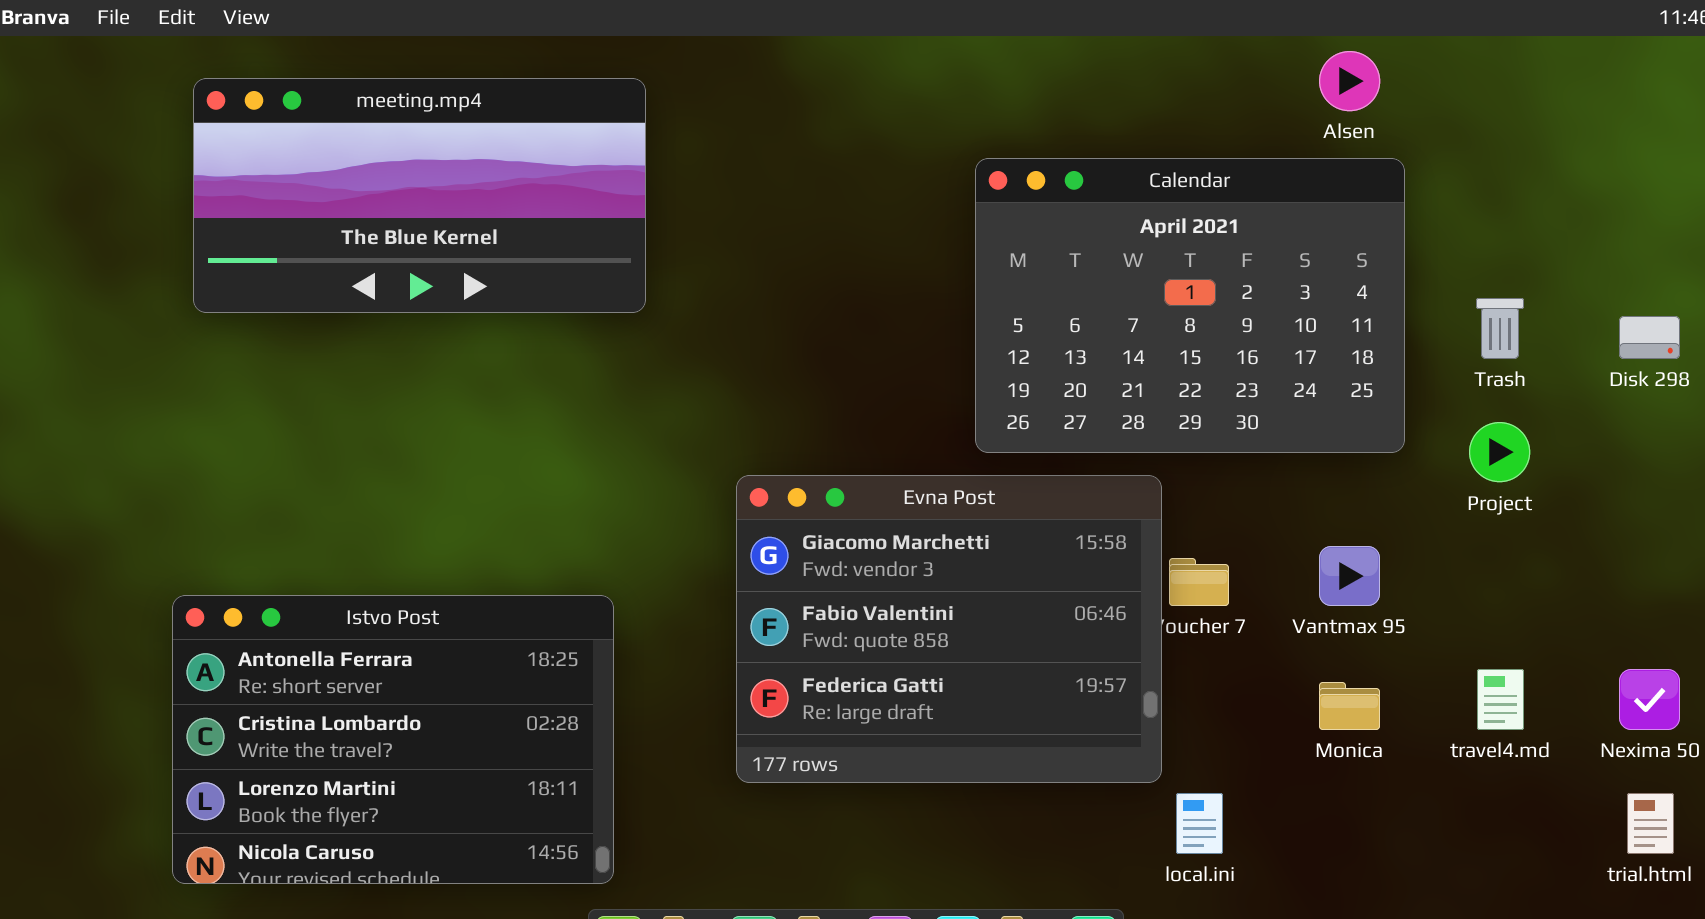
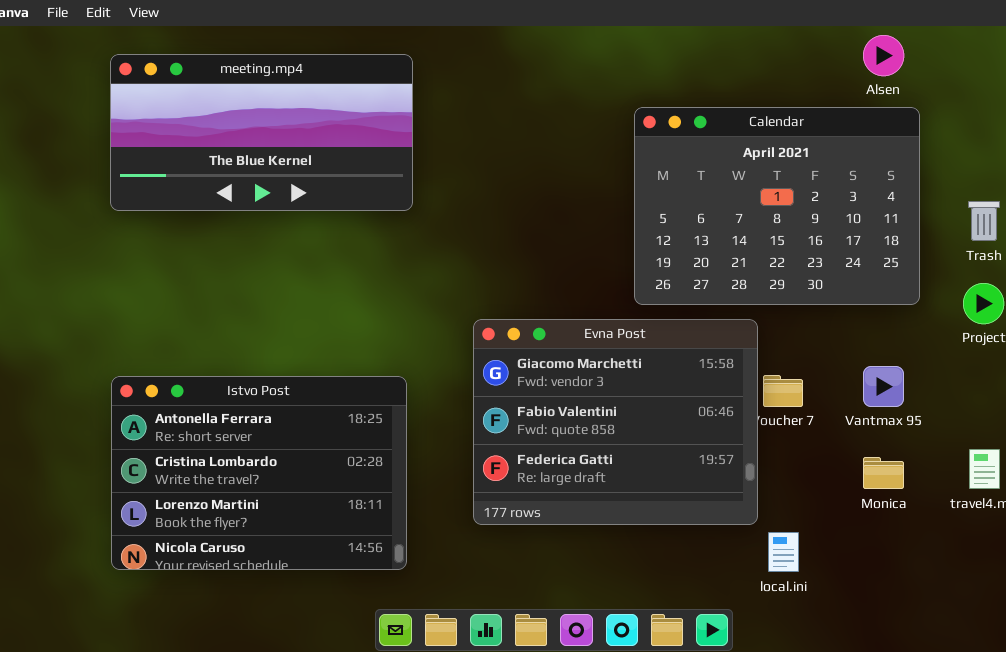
Istvo Post: [172,595,614,884] -> [111,376,407,570], moved

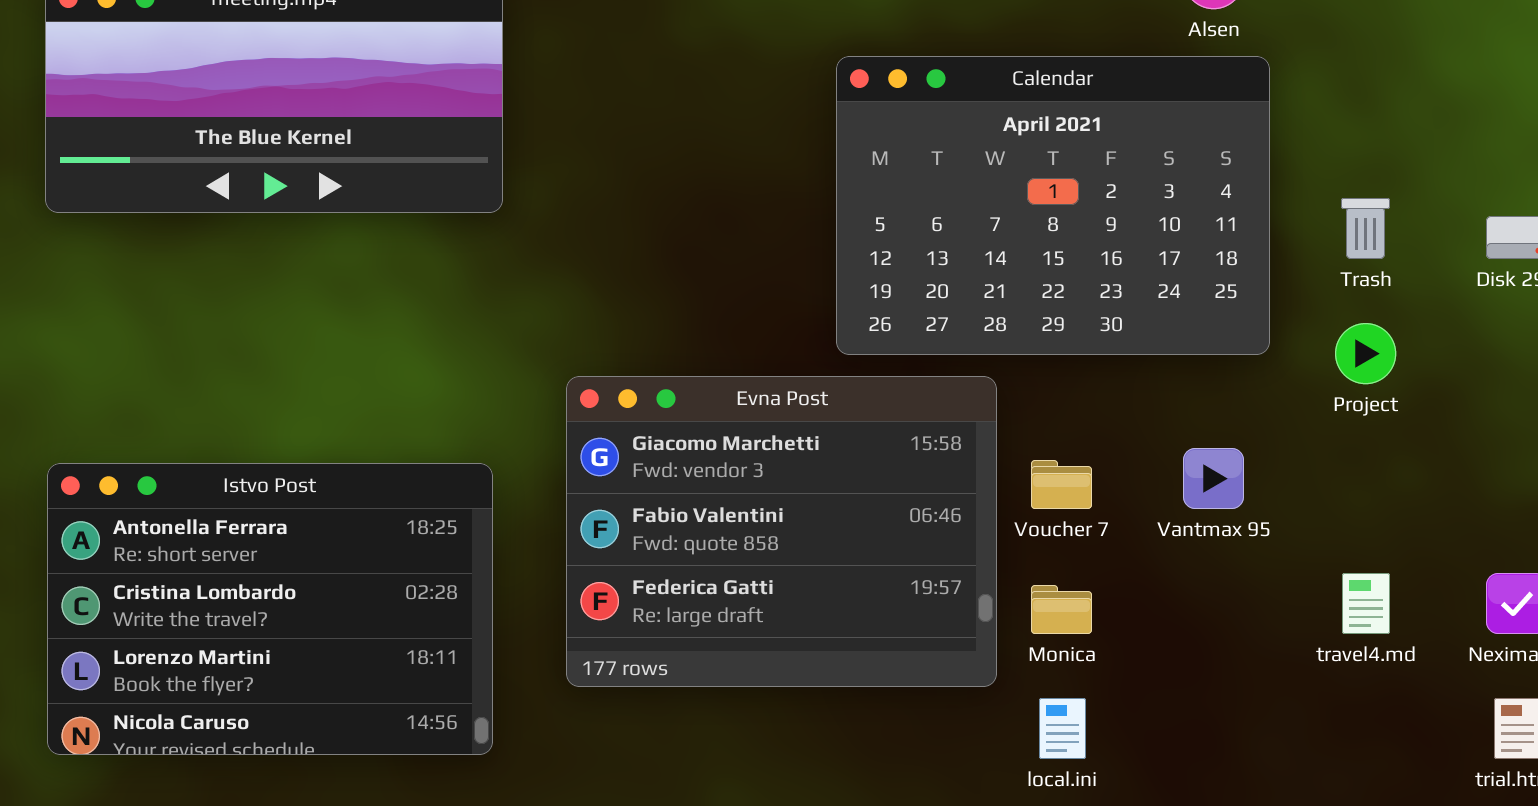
Evna Post: [473,319,758,525] -> [566,376,997,687], moved
Monica: [863,457,904,489] -> [1031,585,1092,634], moved

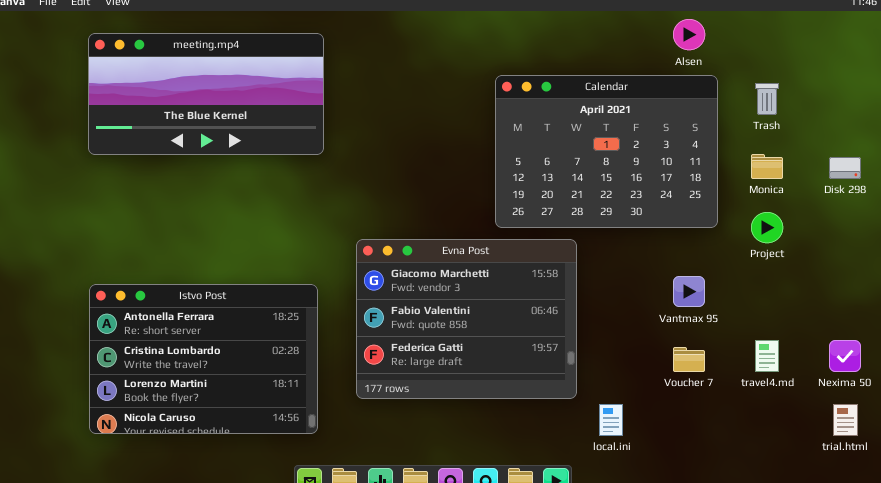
Trash: [1341,198,1390,259] -> [755,83,779,115], moved
Voucher 7: [1031,460,1092,509] -> [673,347,705,372], moved
Monica: [1031,585,1092,634] -> [751,154,783,179], moved

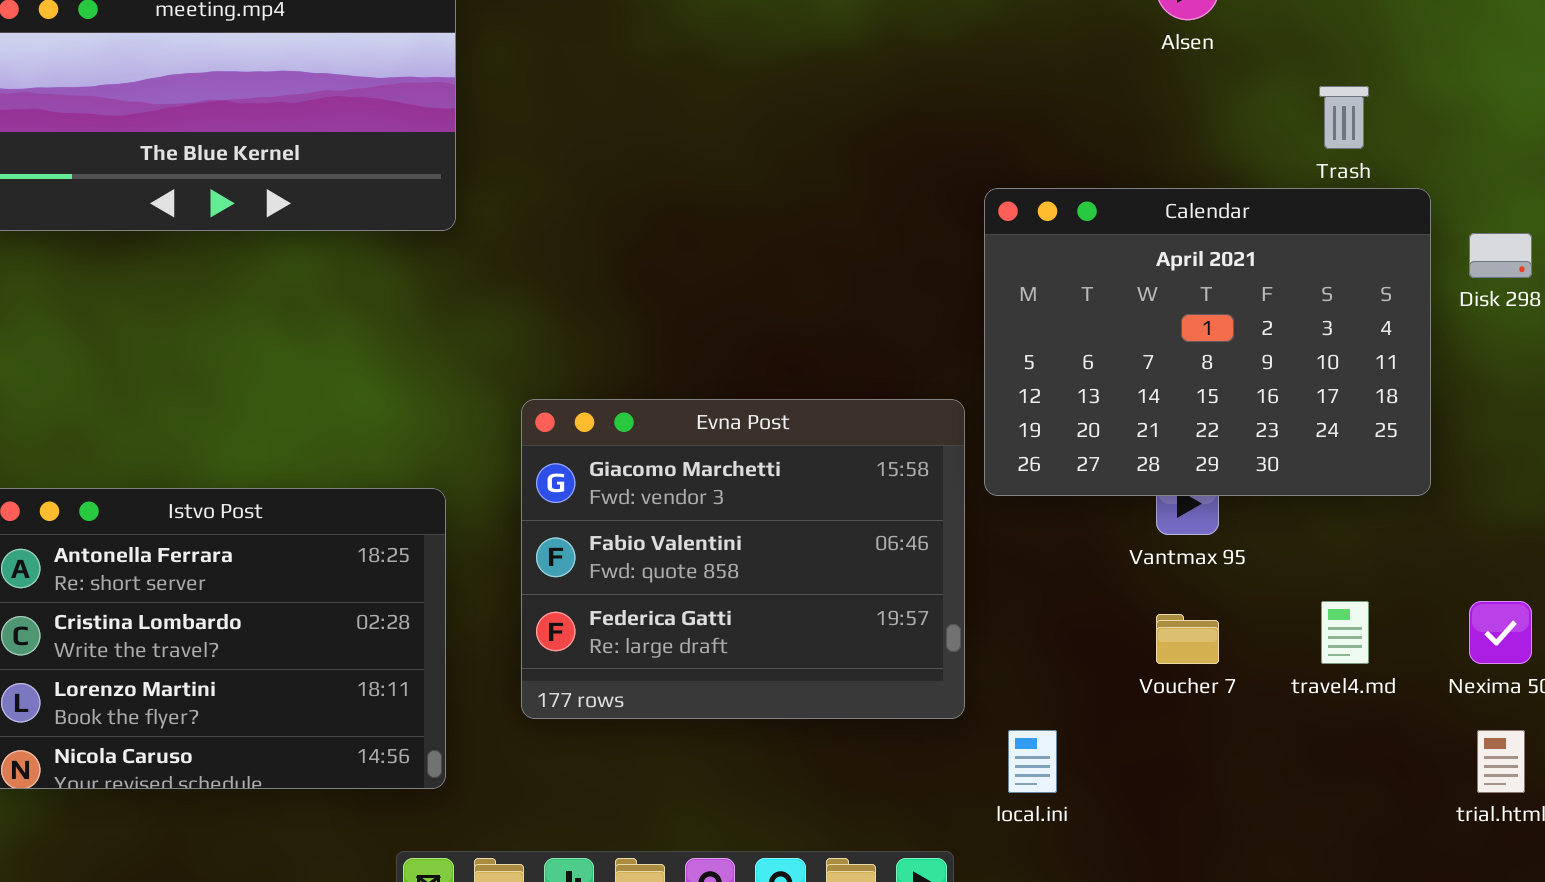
Calendar: [495,75,718,228] -> [984,188,1431,496], moved

